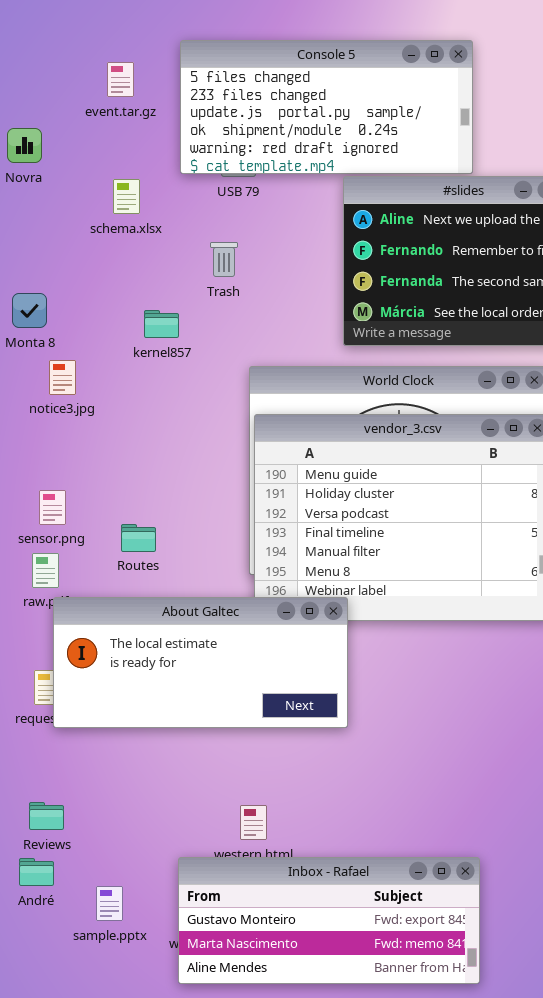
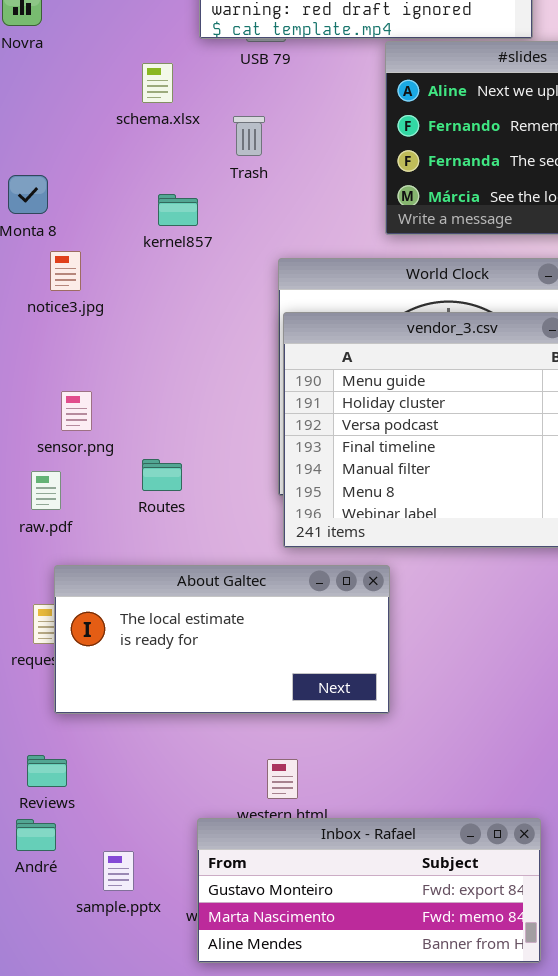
schema.xlsx: [113,179,140,214] -> [142,63,173,103], moved
sensor.png: [39,490,66,525] -> [61,391,92,431], moved
Routes: [121,524,156,552] -> [142,459,182,491], moved
About Galtec: [53,597,348,728] -> [54,565,390,714], moved

